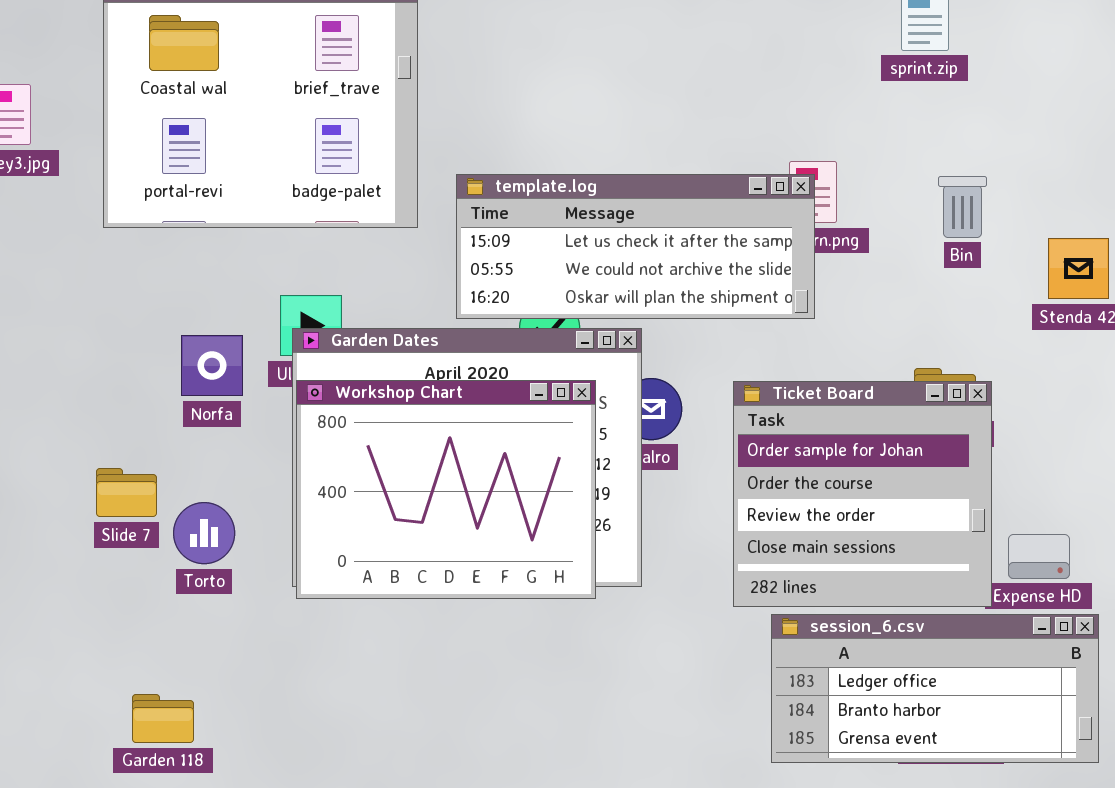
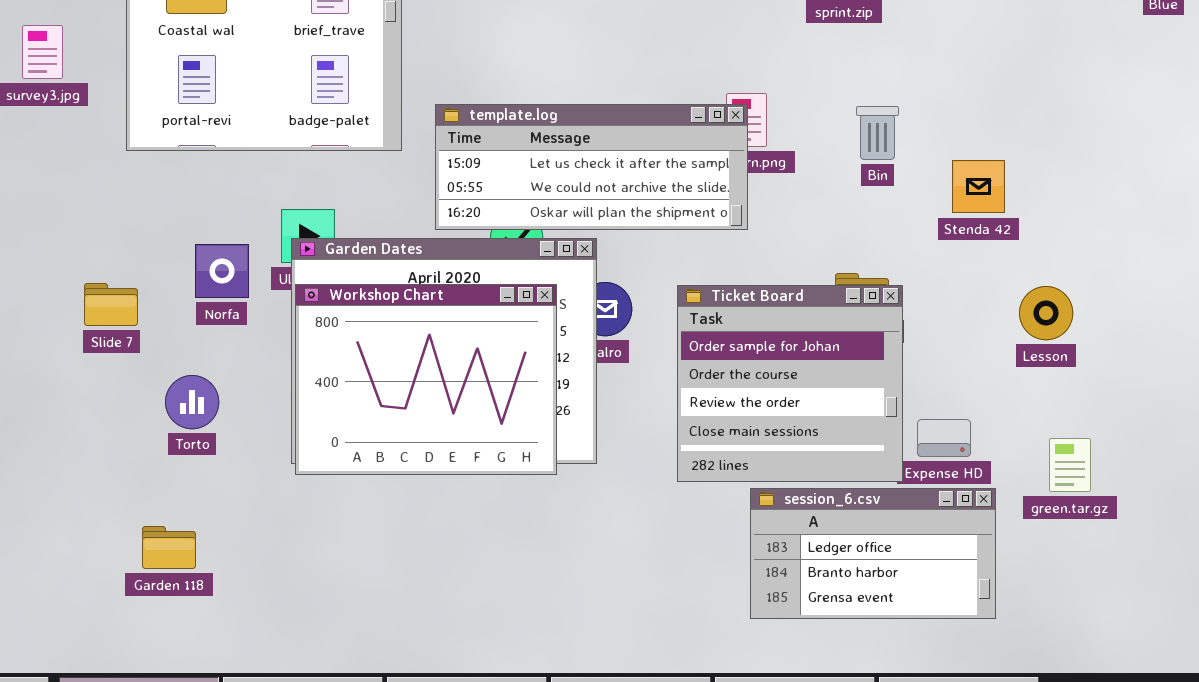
Slide 7: [96,468,157,517] -> [84,283,138,326], moved
Torto: [173,502,235,564] -> [165,375,219,429], moved
session_6.csv: [771,614,1099,763] -> [750,488,996,619], resized
Garden 118: [132,694,194,743] -> [142,526,196,569], moved

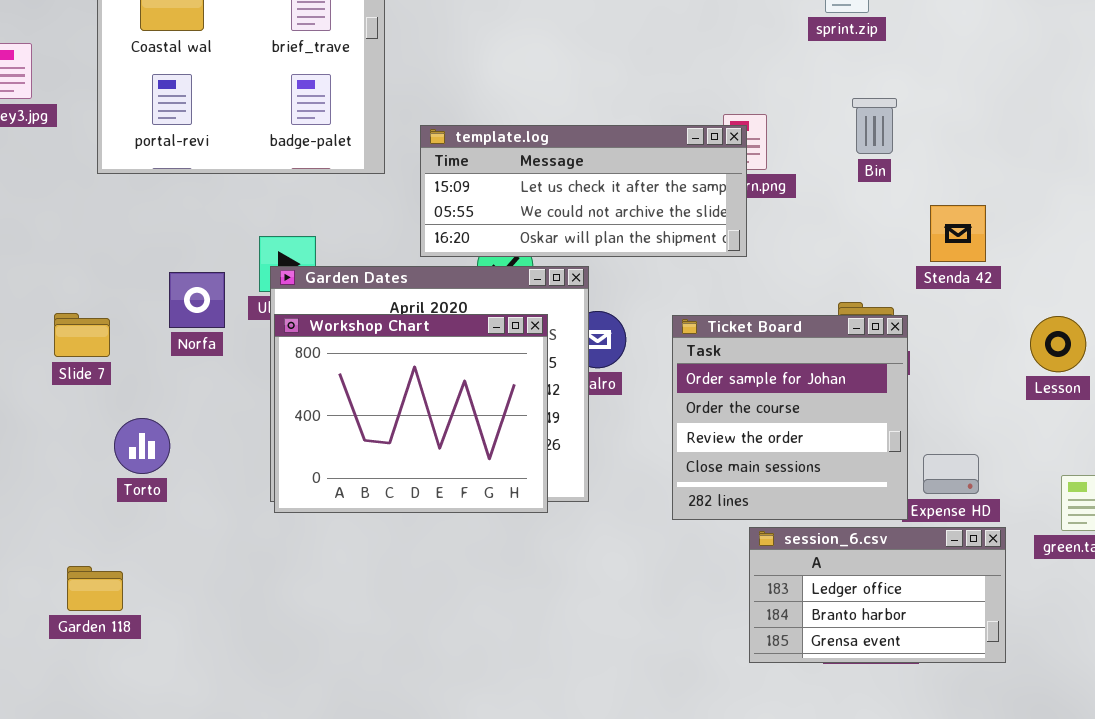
Bin: [856,106,899,160] -> [852,98,897,154], moved
Stenda 42: [952,160,1005,213] -> [930,205,986,262], moved
Torto: [165,375,219,429] -> [114,418,170,474], moved
Garden 118: [142,526,196,569] -> [67,566,123,611], moved

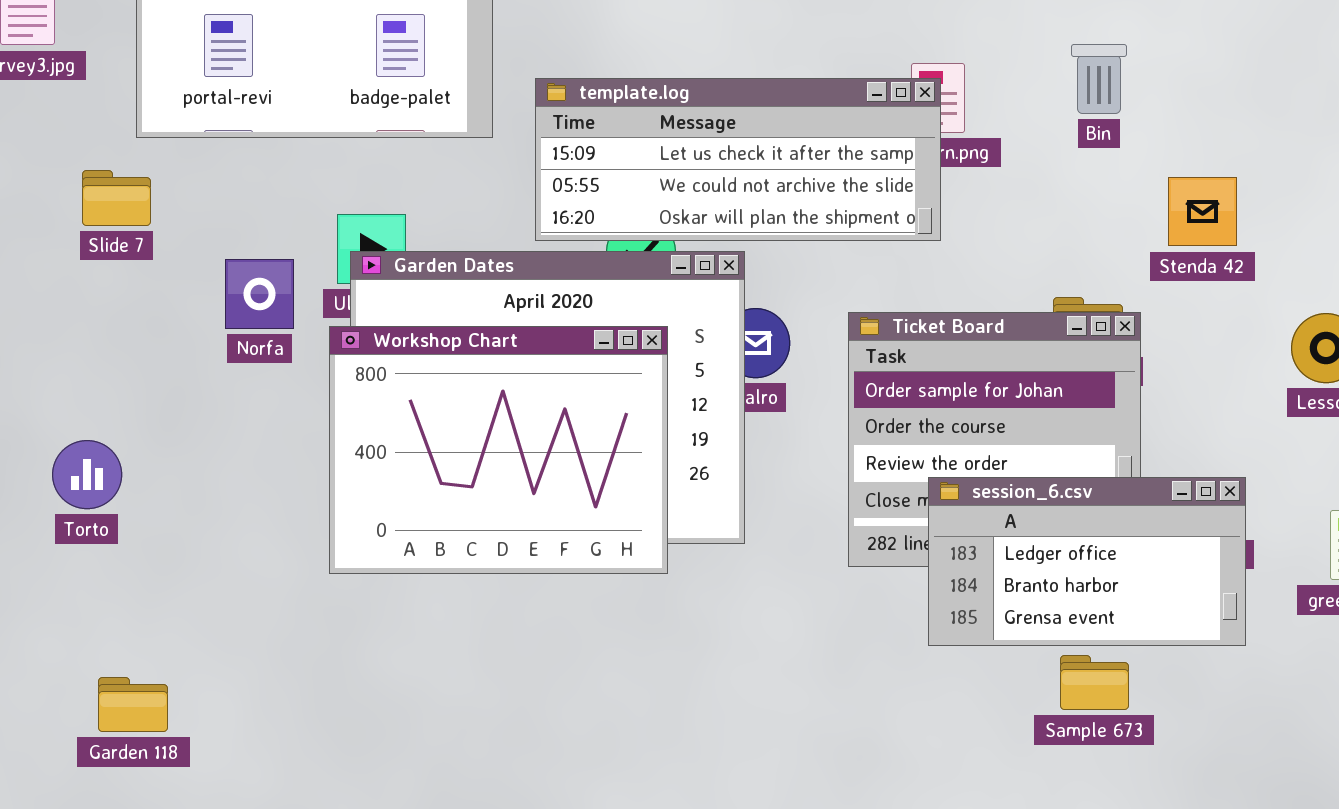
Slide 7: [54,313,110,357] -> [82,170,151,226], moved
Workshop Chart: [274,314,548,513] -> [329,326,668,574], moved
Torto: [114,418,170,474] -> [52,440,122,509], moved
session_6.csv: [749,527,1006,663] -> [928,477,1246,646], moved
Garden 118: [67,566,123,611] -> [98,677,168,732], moved

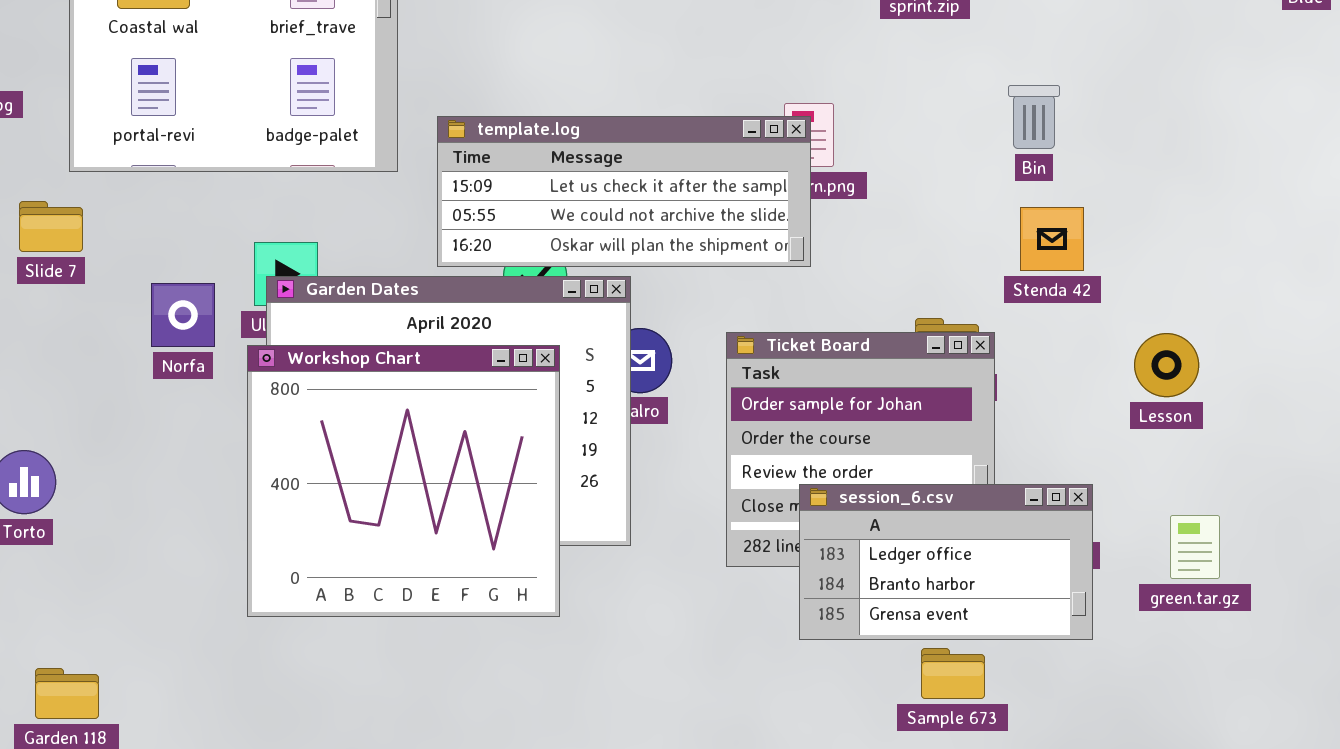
Bin: [1071,44,1127,114] -> [1008,85,1060,149], moved
Workshop Chart: [329,326,668,574] -> [247,345,560,617], resized

